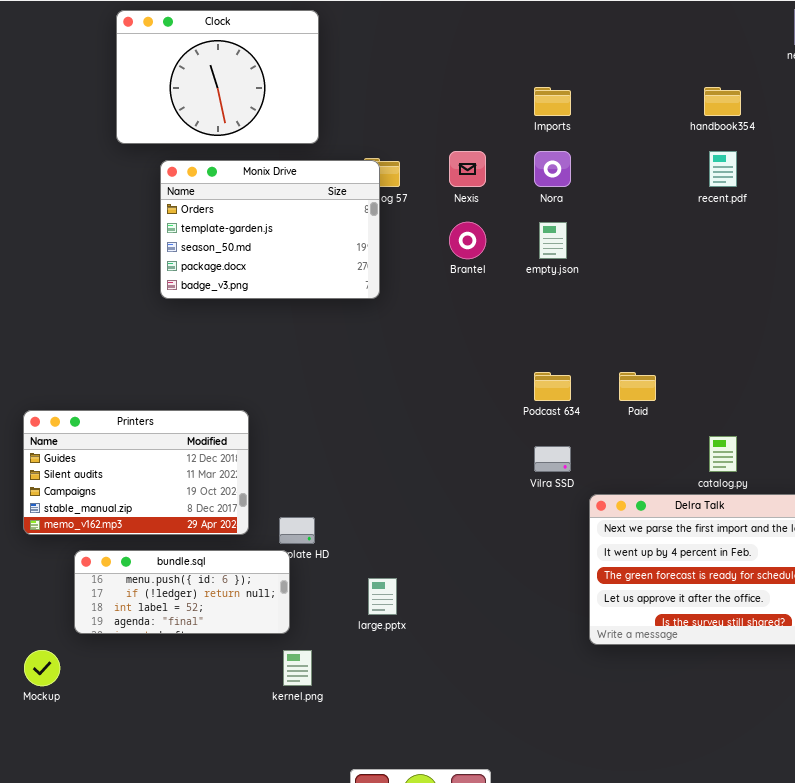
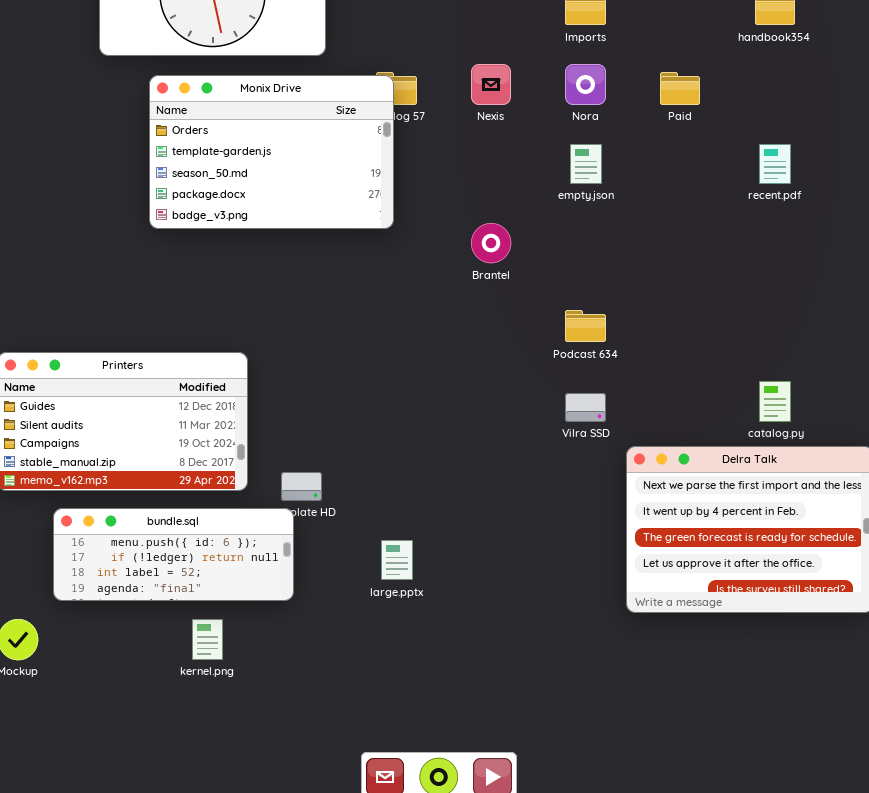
recent.pdf: [709,151,737,187] -> [759,144,791,184], moved
Brantel: [449,222,486,259] -> [471,223,511,263], moved
Paid: [619,372,656,401] -> [660,72,700,105], moved
kernel.png: [283,650,312,686] -> [192,619,223,660], moved

